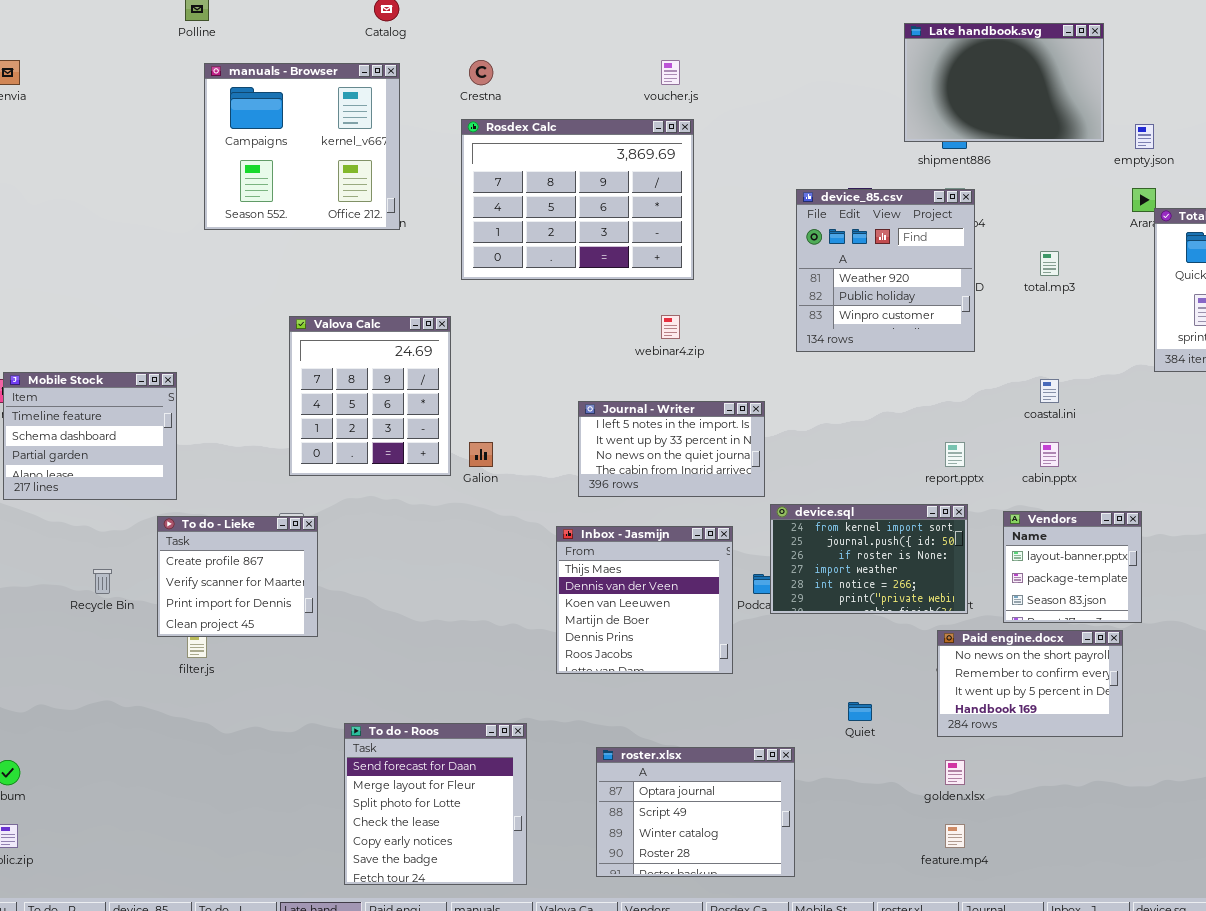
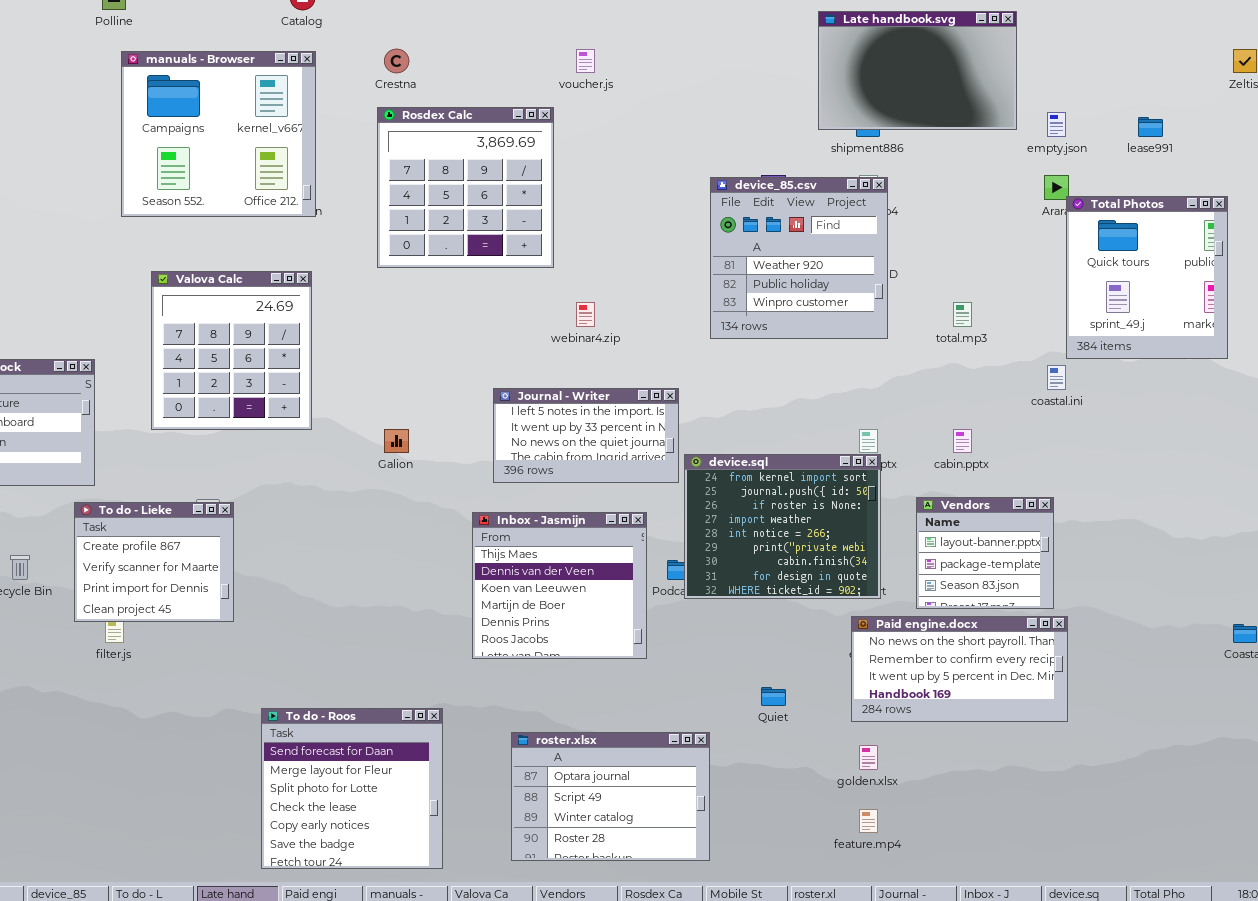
Rosdex Calc: [461,119,694,280] -> [377,107,554,268], resized
total.mp3: [1040,251,1059,276] -> [953,302,972,327], moved
Valova Calc: [289,316,451,476] -> [151,271,312,430], moved
coastal.ini: [1040,379,1059,403] -> [1047,365,1066,390], moved
device.sql: [770,504,968,614] -> [684,454,881,599], resized
Paid engine.docx: [937,630,1123,737] -> [851,616,1068,722], resized

